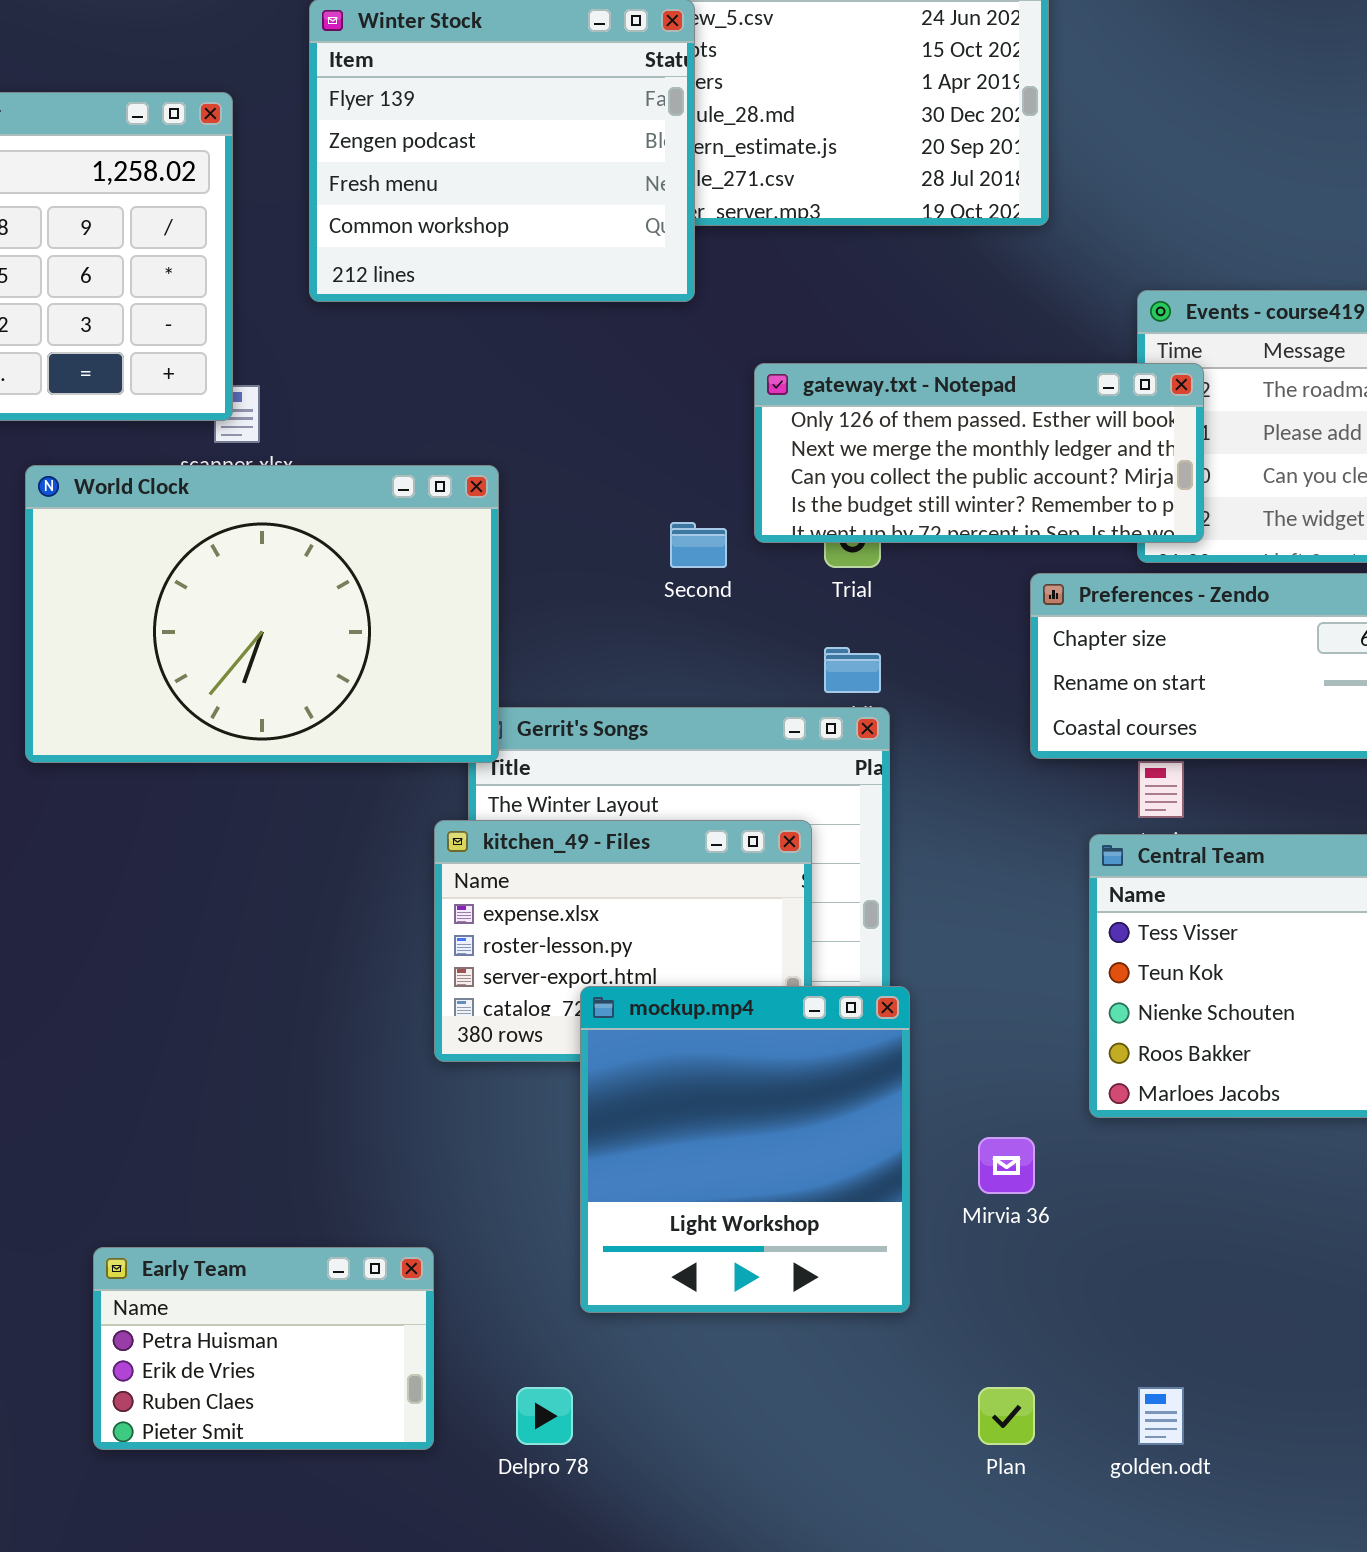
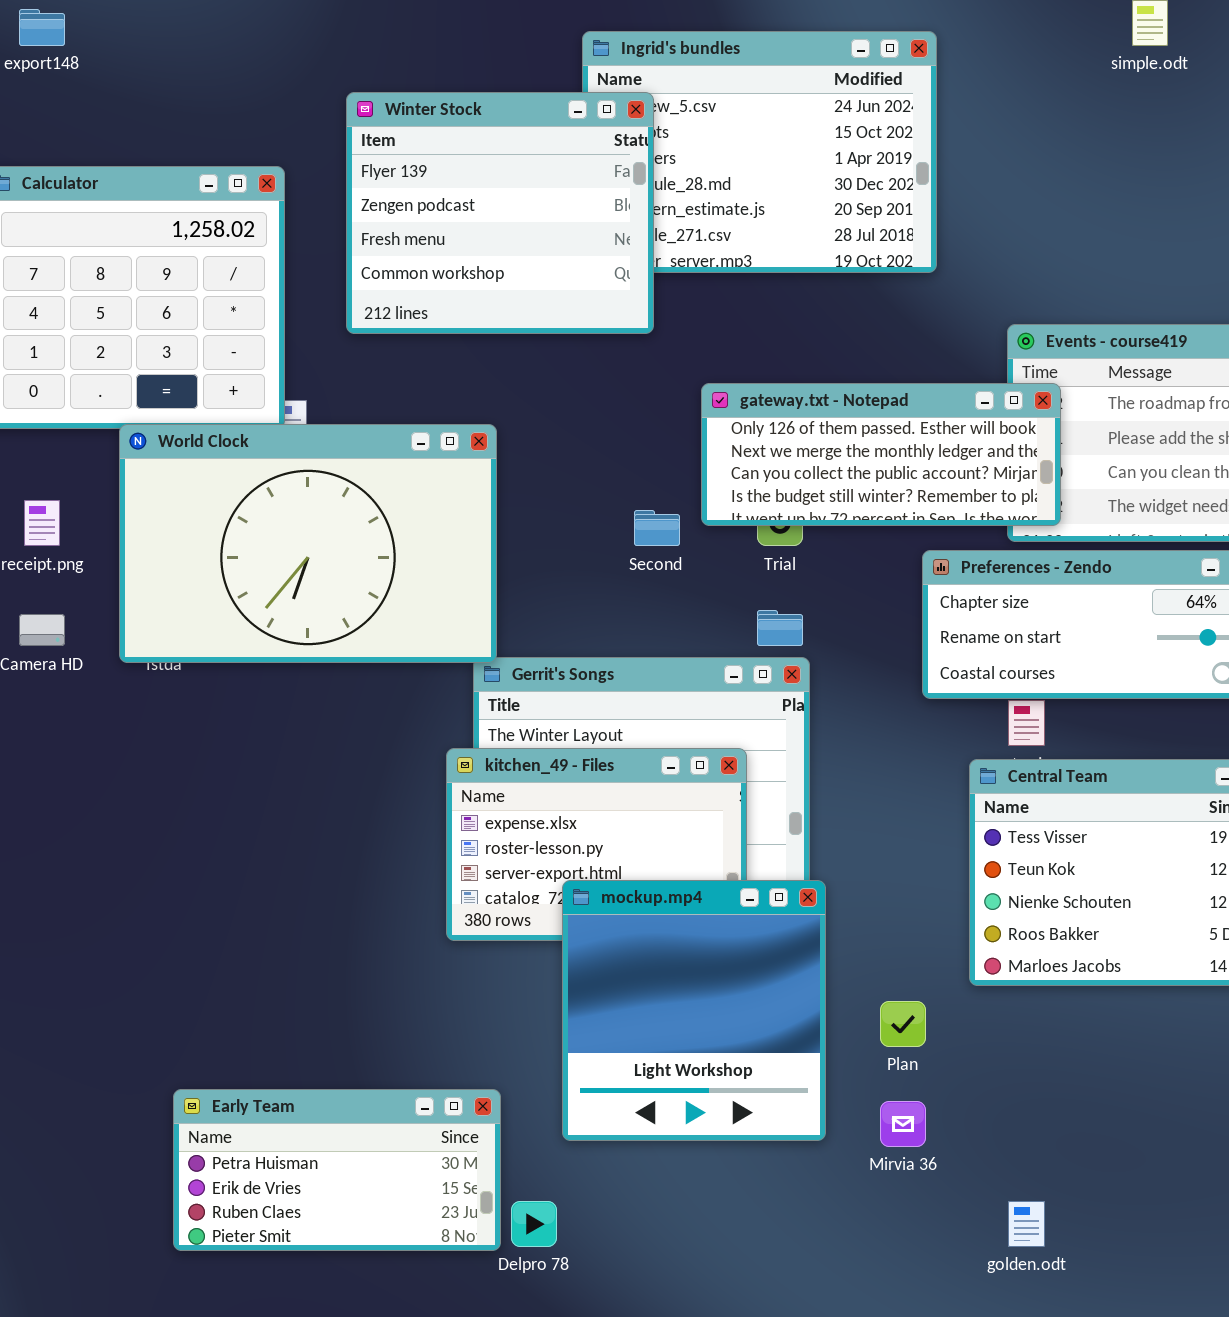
World Clock: [25,465,499,763] -> [119,424,497,663], moved
Mirvia 36: [978,1137,1035,1194] -> [880,1101,926,1147], moved
Early Team: [93,1247,434,1450] -> [173,1089,501,1251], resized
Plan: [978,1387,1035,1445] -> [880,1001,926,1047], moved

